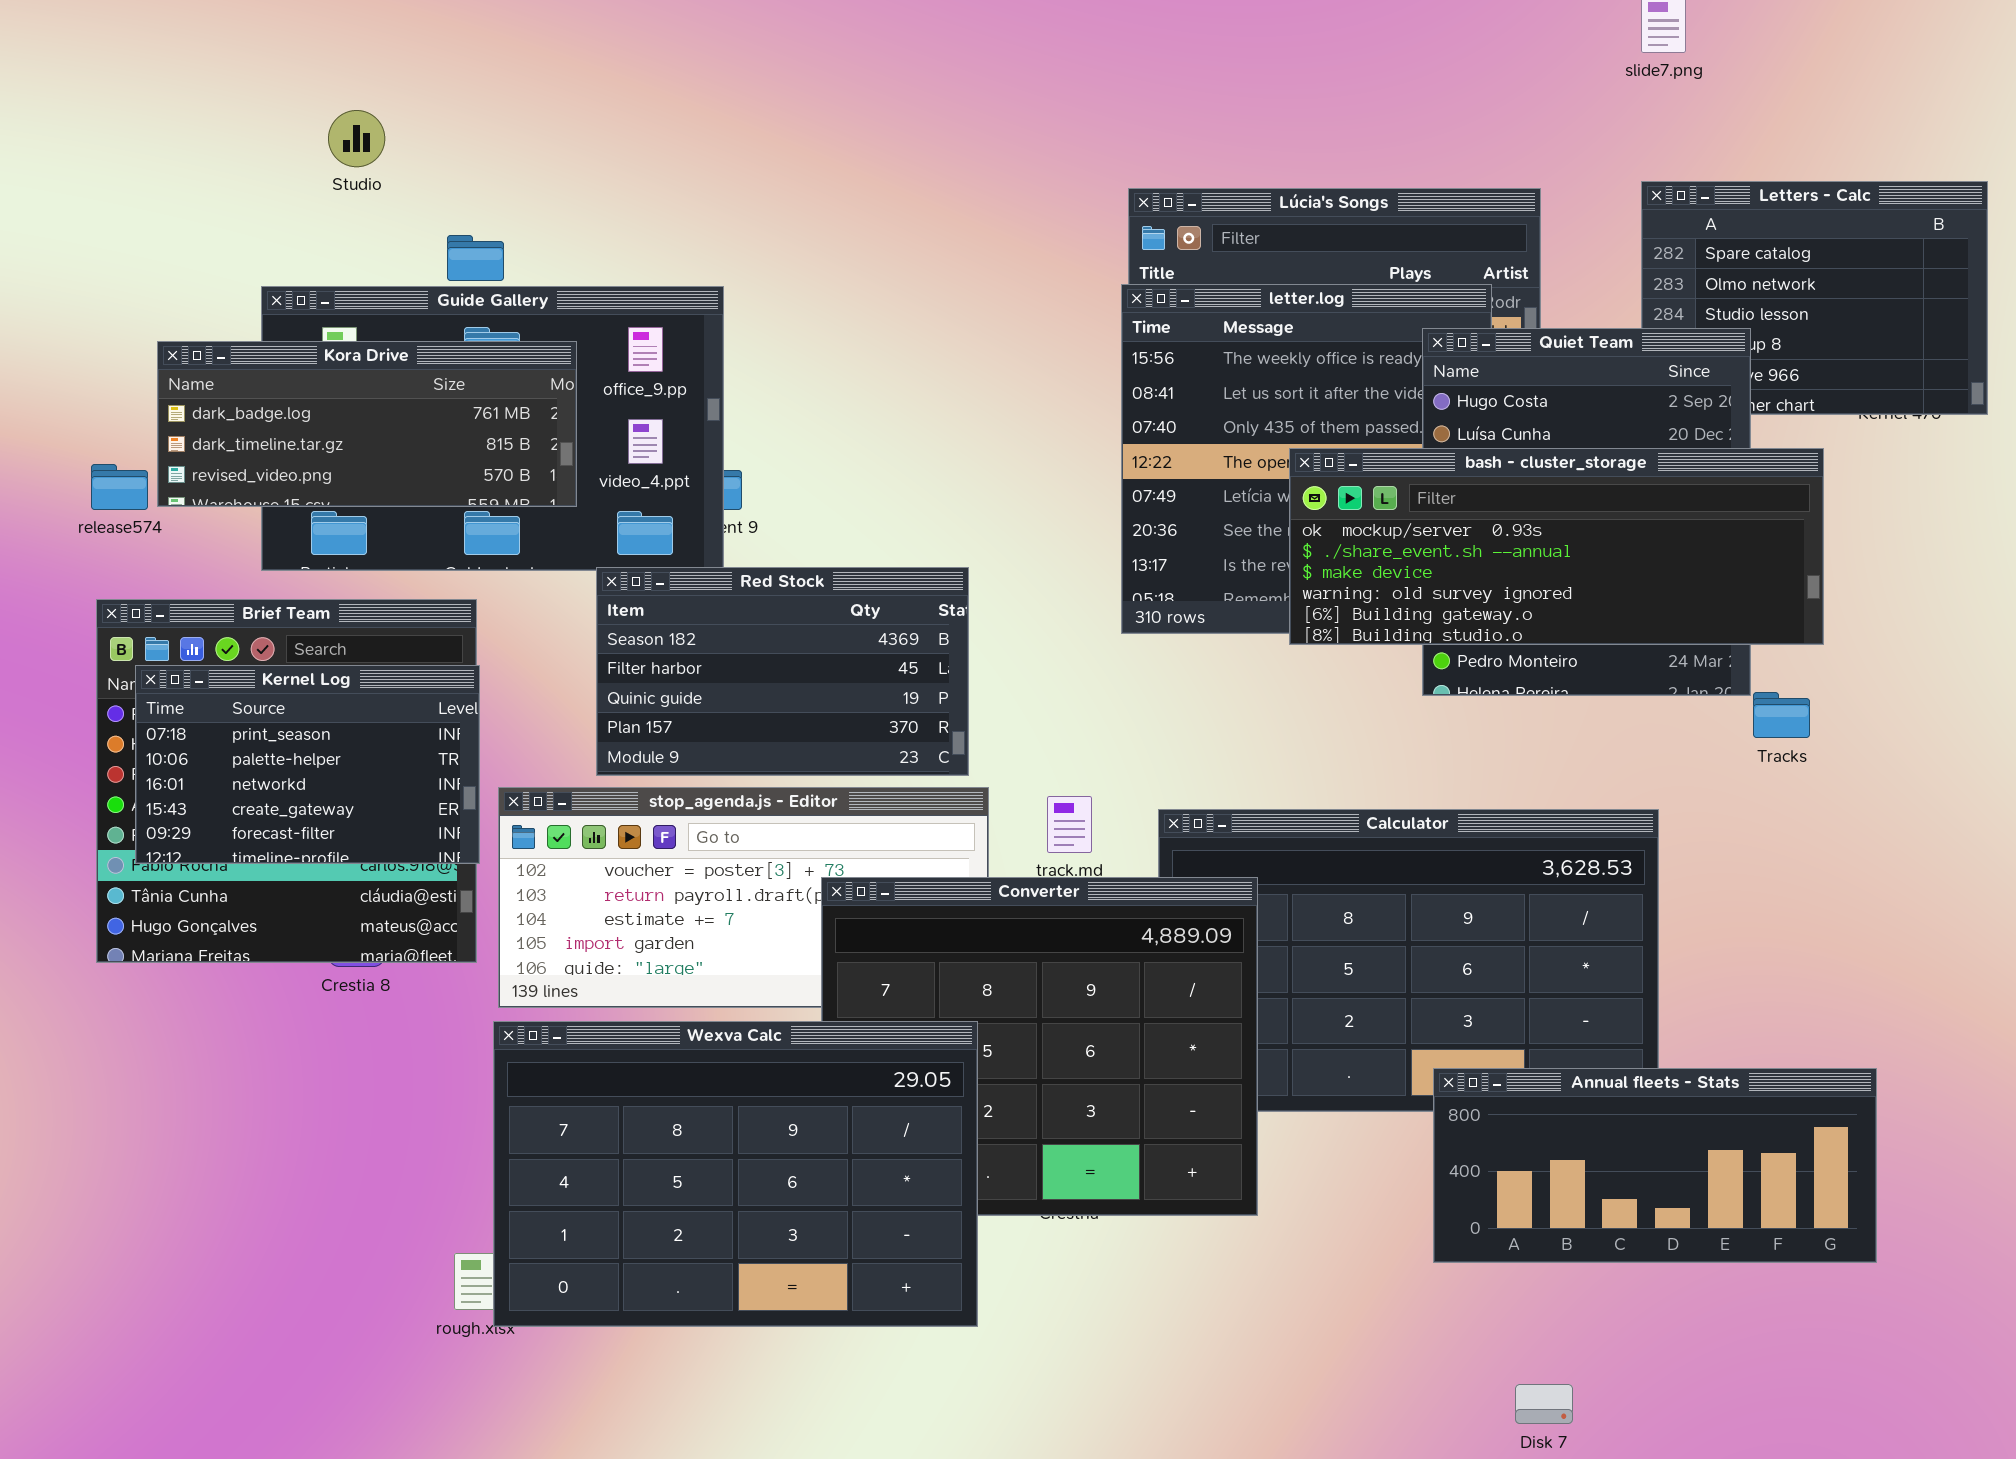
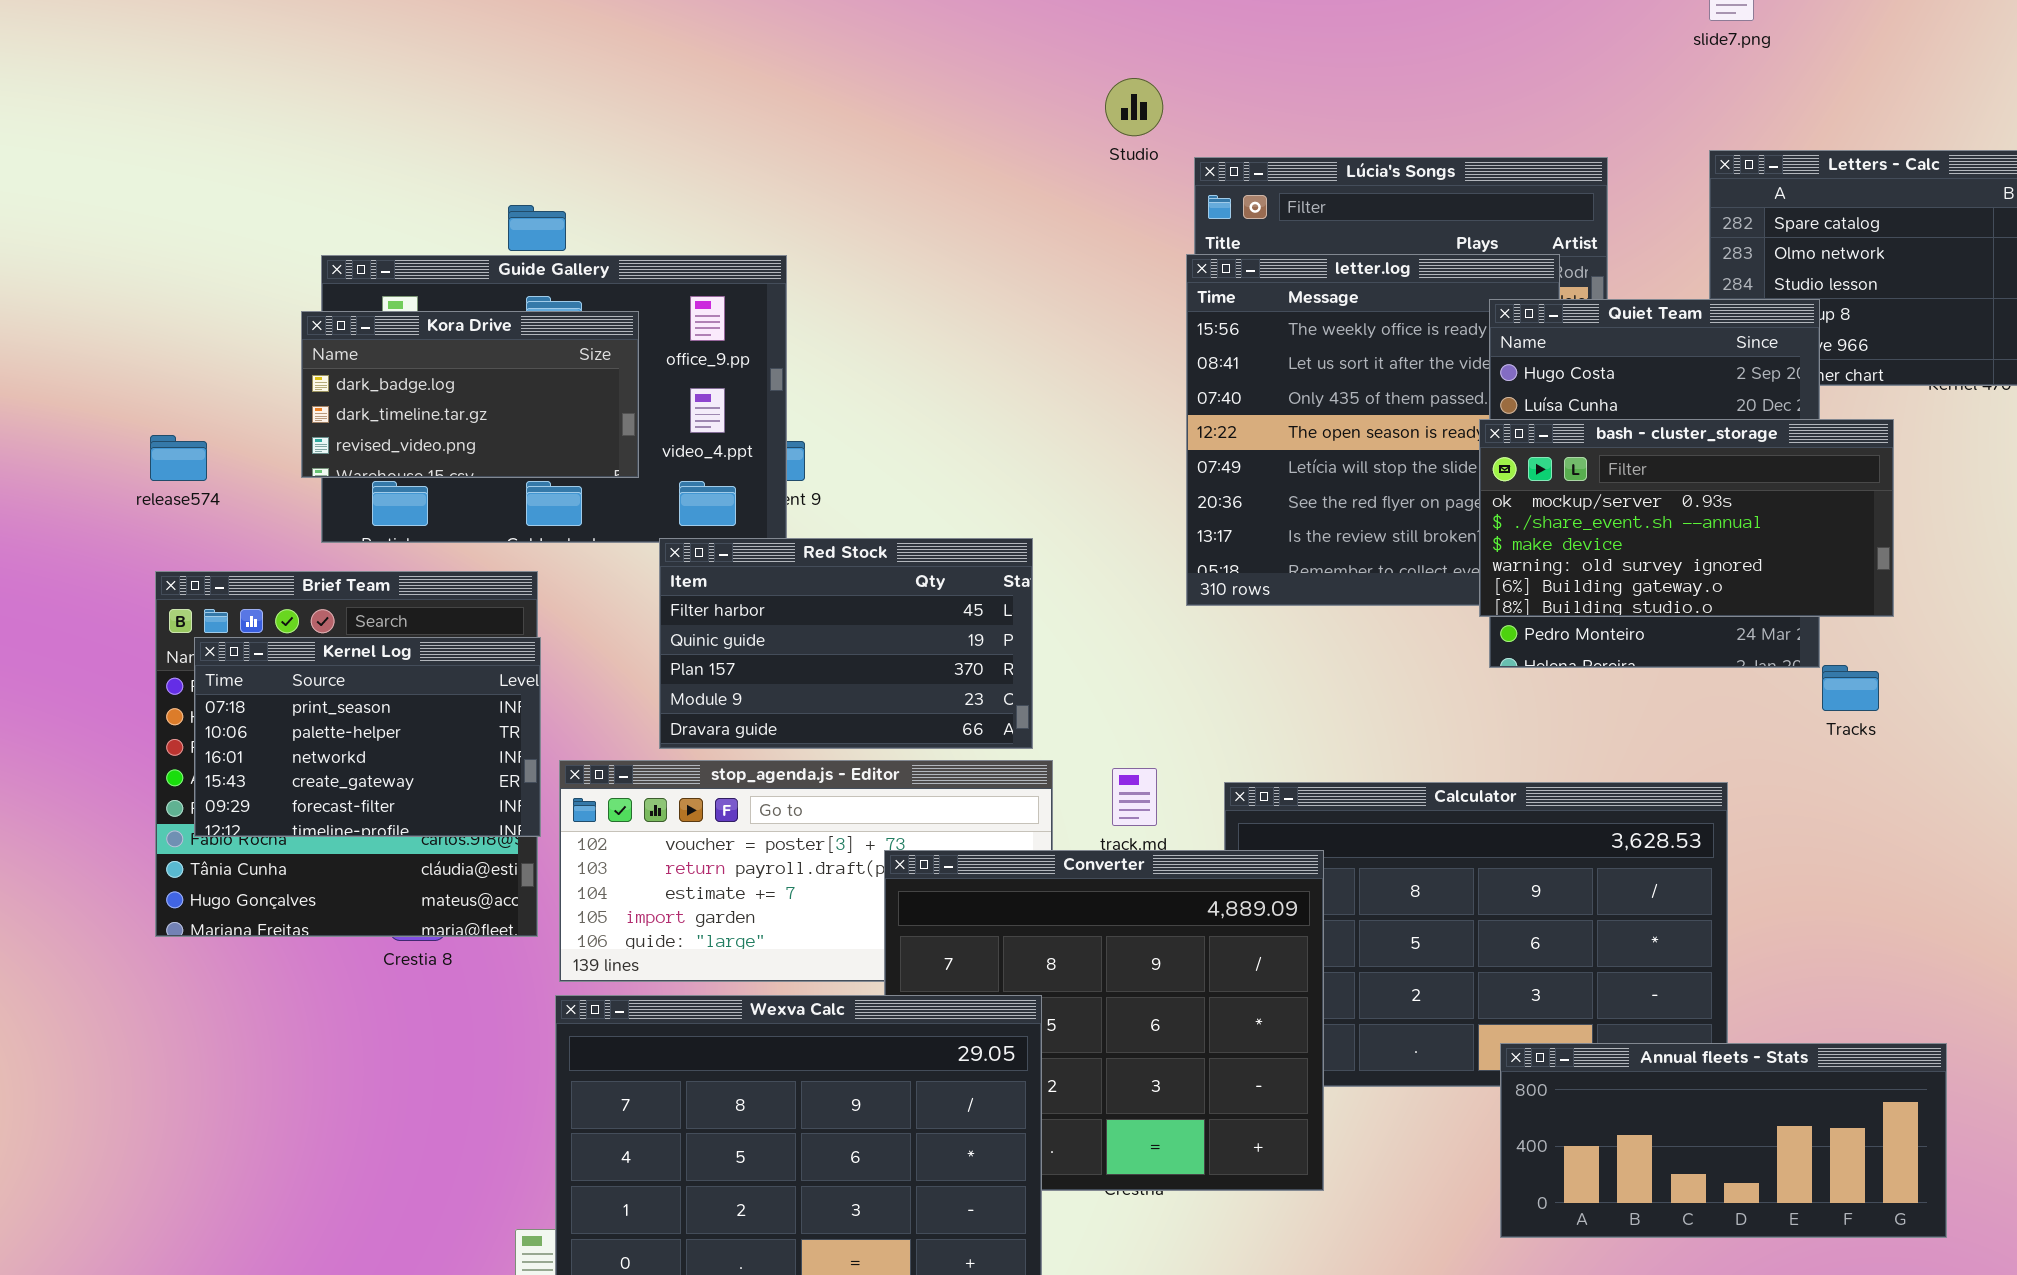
Studio: [328,110,385,167] -> [1105,78,1163,136], moved
Kora Drive: [157,341,577,507] -> [301,311,639,478], resized
bash - cluster_storage: [1289,448,1824,645] -> [1479,419,1894,617], resized
Red Stock: [596,567,969,776] -> [659,538,1033,749], scrolled down 1 row

